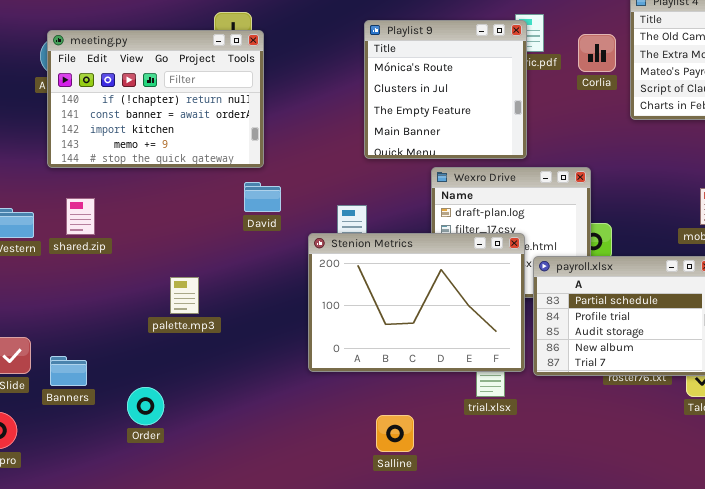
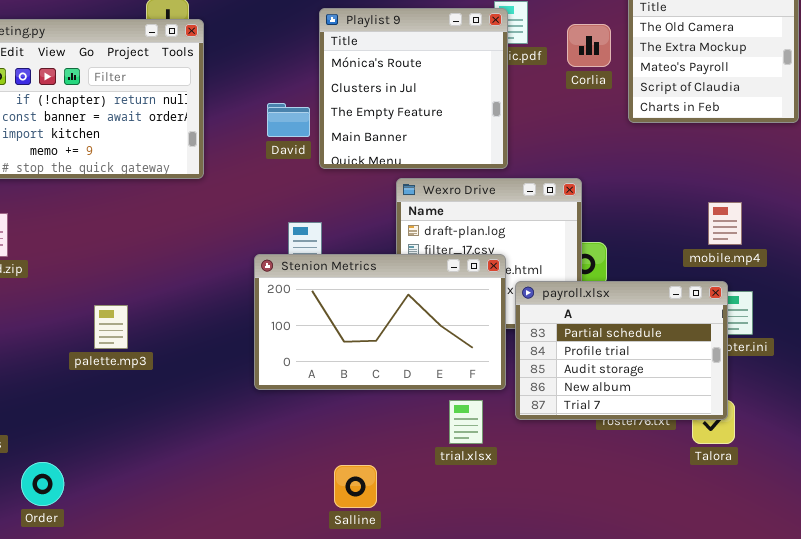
David: [244,182,281,212] -> [267,103,310,137], moved
Stenion Metrics: [308,233,525,372] -> [254,254,506,390], resized
Order: [127,387,164,425] -> [21,462,64,506], moved

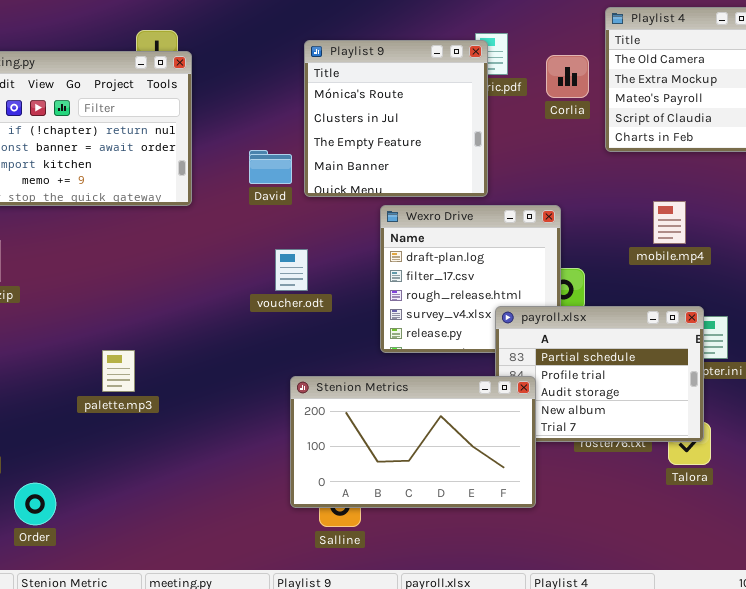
David: [267,103,310,137] -> [249,150,292,184], moved
mobile.mp4: [708,202,742,245] -> [653,201,686,244], moved
Stenion Metrics: [254,254,506,390] -> [290,376,536,508], moved
palette.mp3: [94,305,128,349] -> [102,350,135,392], moved

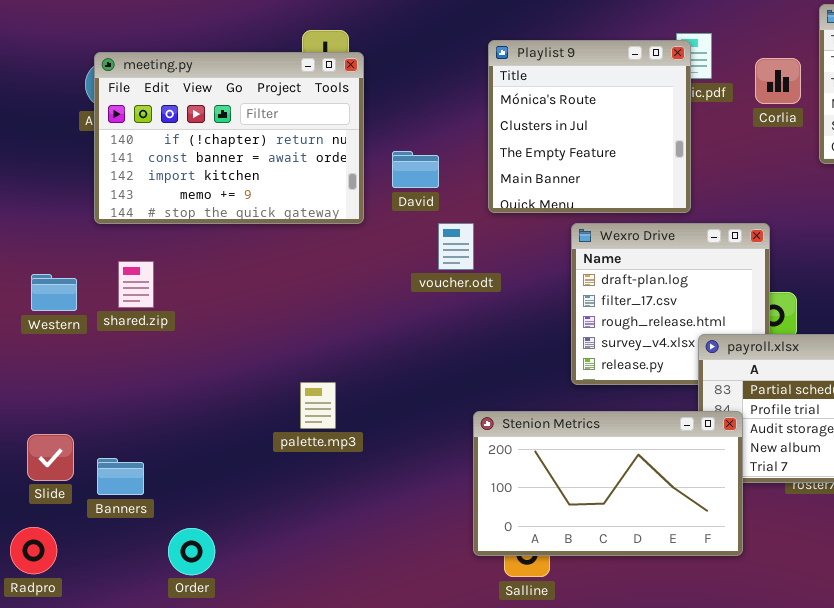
David: [249,150,292,184] -> [392,151,439,188], moved
voucher.odt: [275,249,308,291] -> [438,223,474,270], moved
palette.mp3: [102,350,135,392] -> [300,382,336,429], moved

